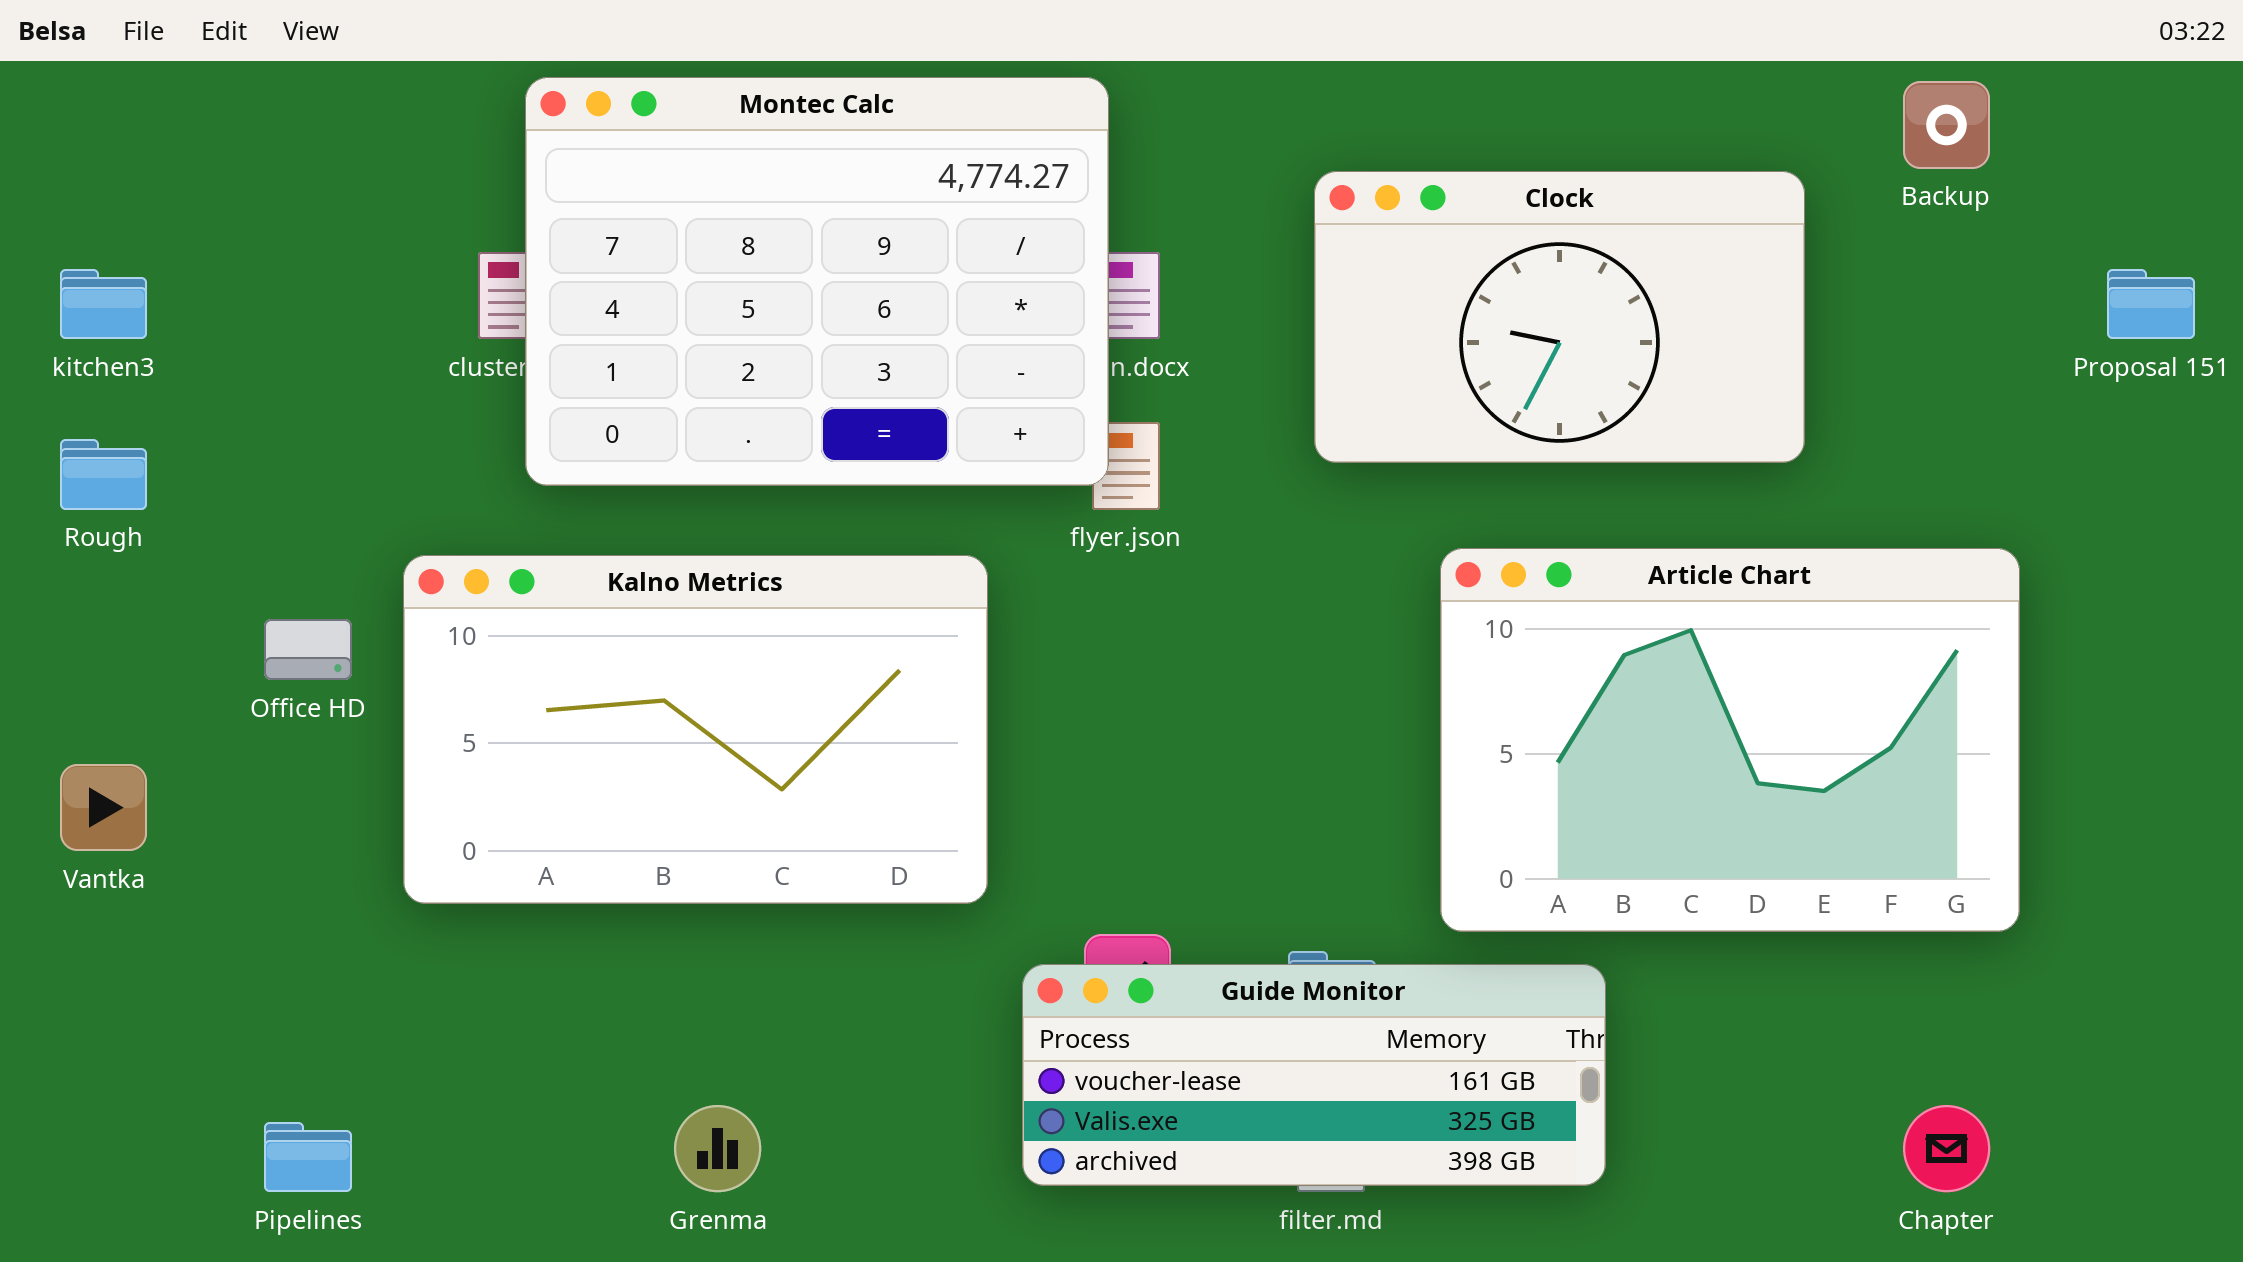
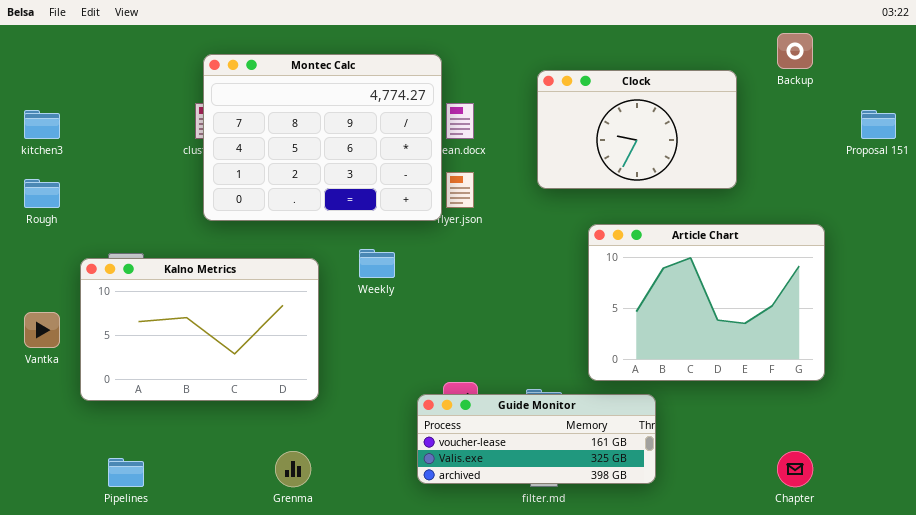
Montec Calc: [525,77,1109,486] -> [203,54,442,221], moved
Kalno Metrics: [403,555,988,904] -> [80,258,319,401], moved

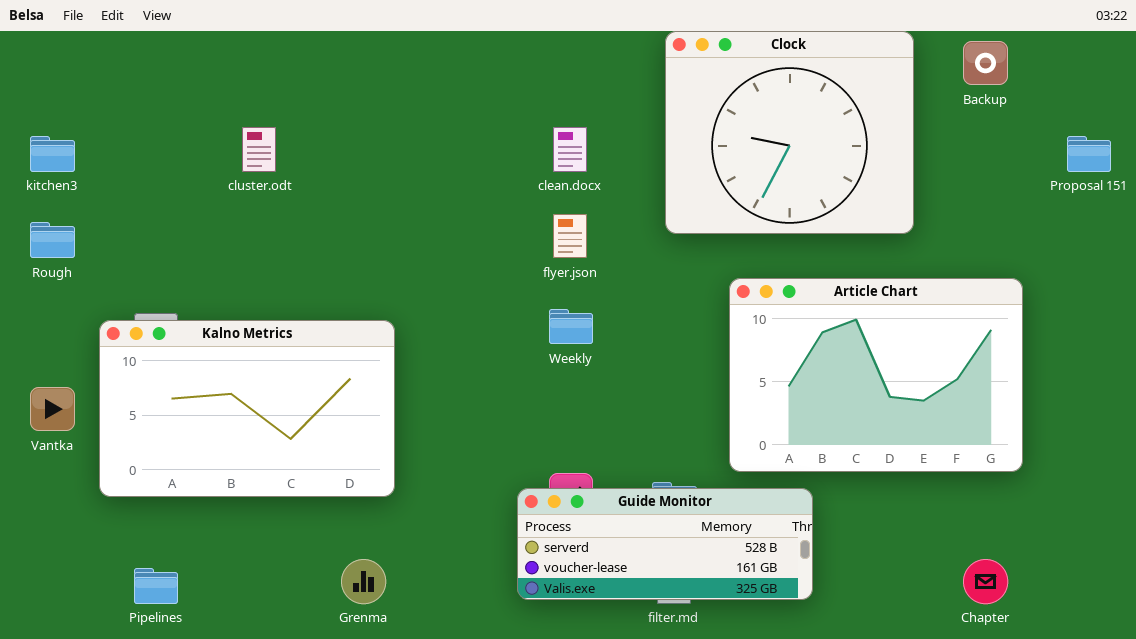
Montec Calc: [203,54,442,221] -> none, closed
Clock: [537,70,737,189] -> [665,31,914,234], resized
Weekly: [359,249,395,278] -> [549,309,593,344], moved
Guide Monitor: [417,394,656,484] -> [517,488,813,600], scrolled up 1 row

